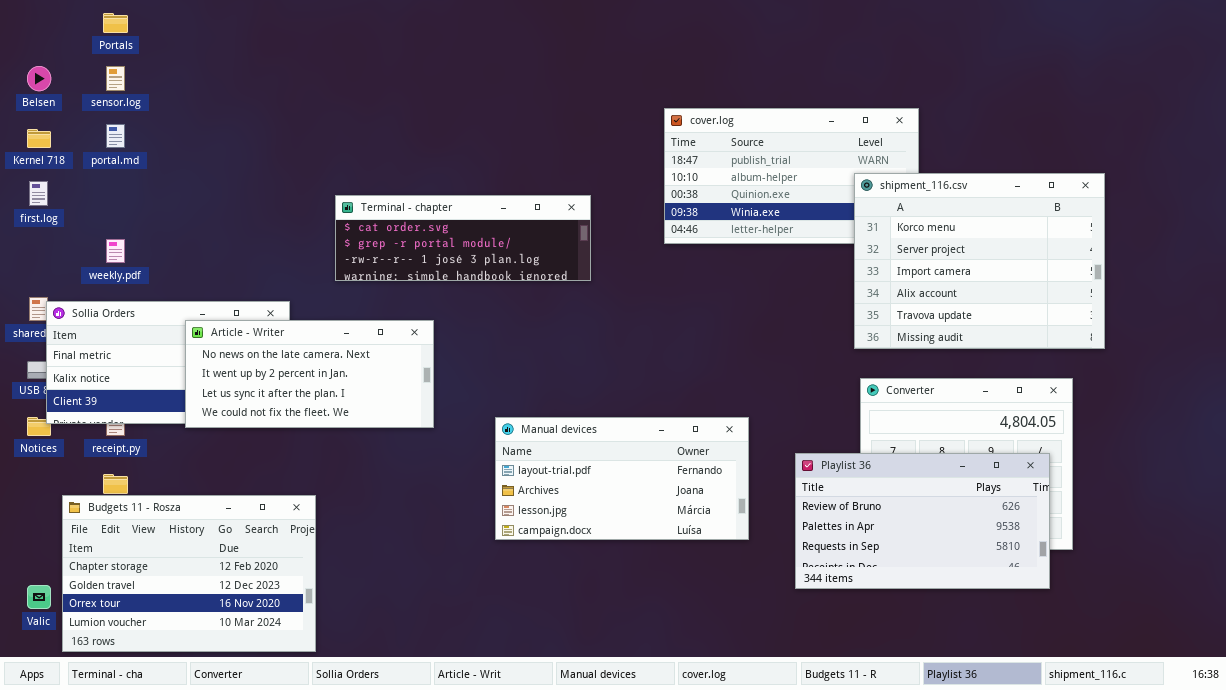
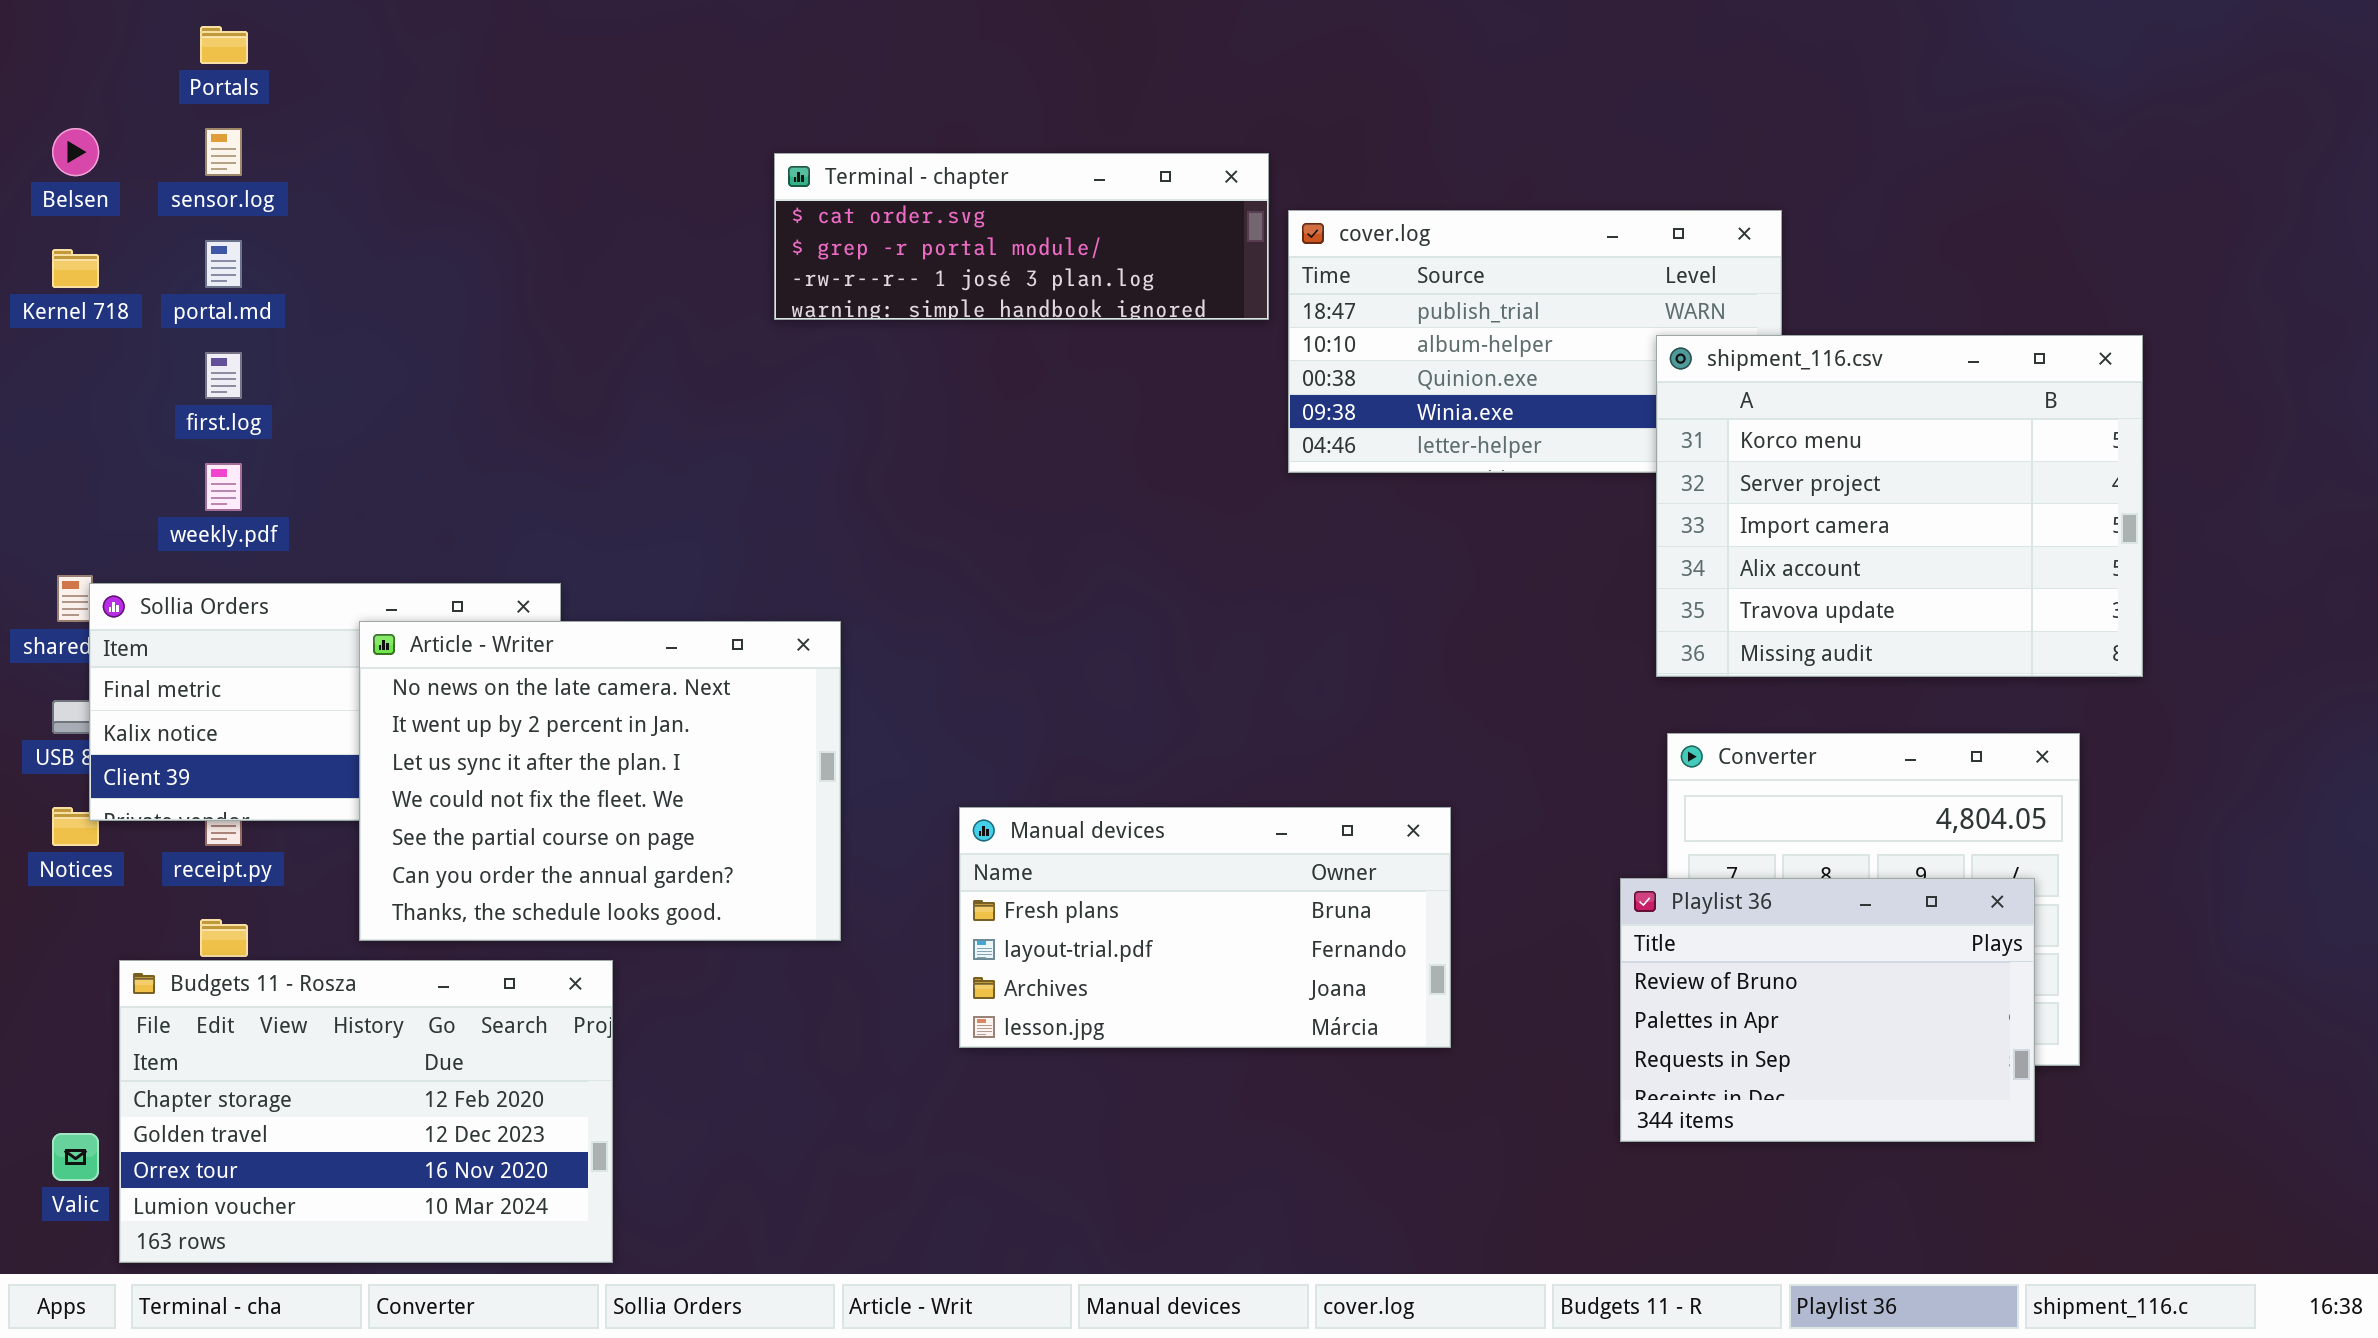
first.log: [29,181,48,206] -> [205,352,242,399], moved
Terminal - chapter: [335,195,591,281] -> [774,153,1269,320], moved
Article - Writer: [185,320,434,428] -> [359,621,841,941], resized
Manual devices: [495,417,749,540] -> [959,807,1451,1048], scrolled up 1 row
Playlist 36: [795,453,1050,589] -> [1620,878,2035,1142], resized

